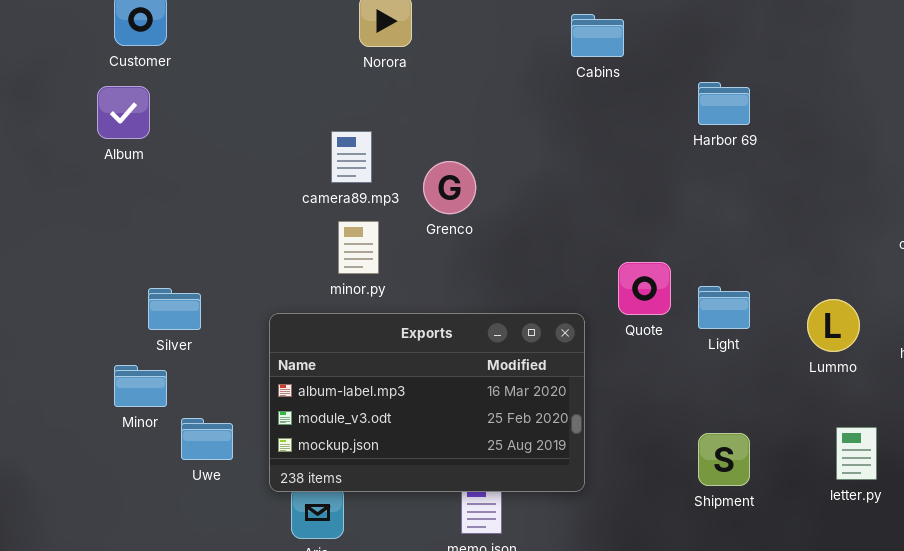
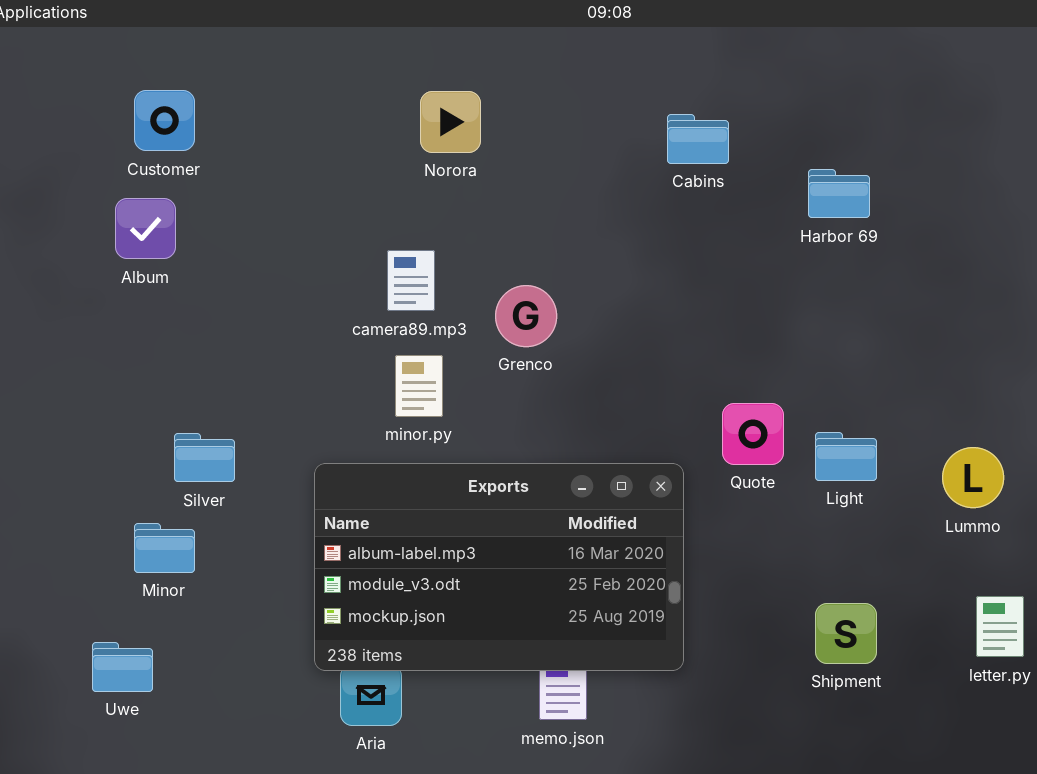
Harbor 69: [698,82,750,125] -> [808,169,870,218], moved
Uwe: [181,418,233,460] -> [92,642,153,692], moved

